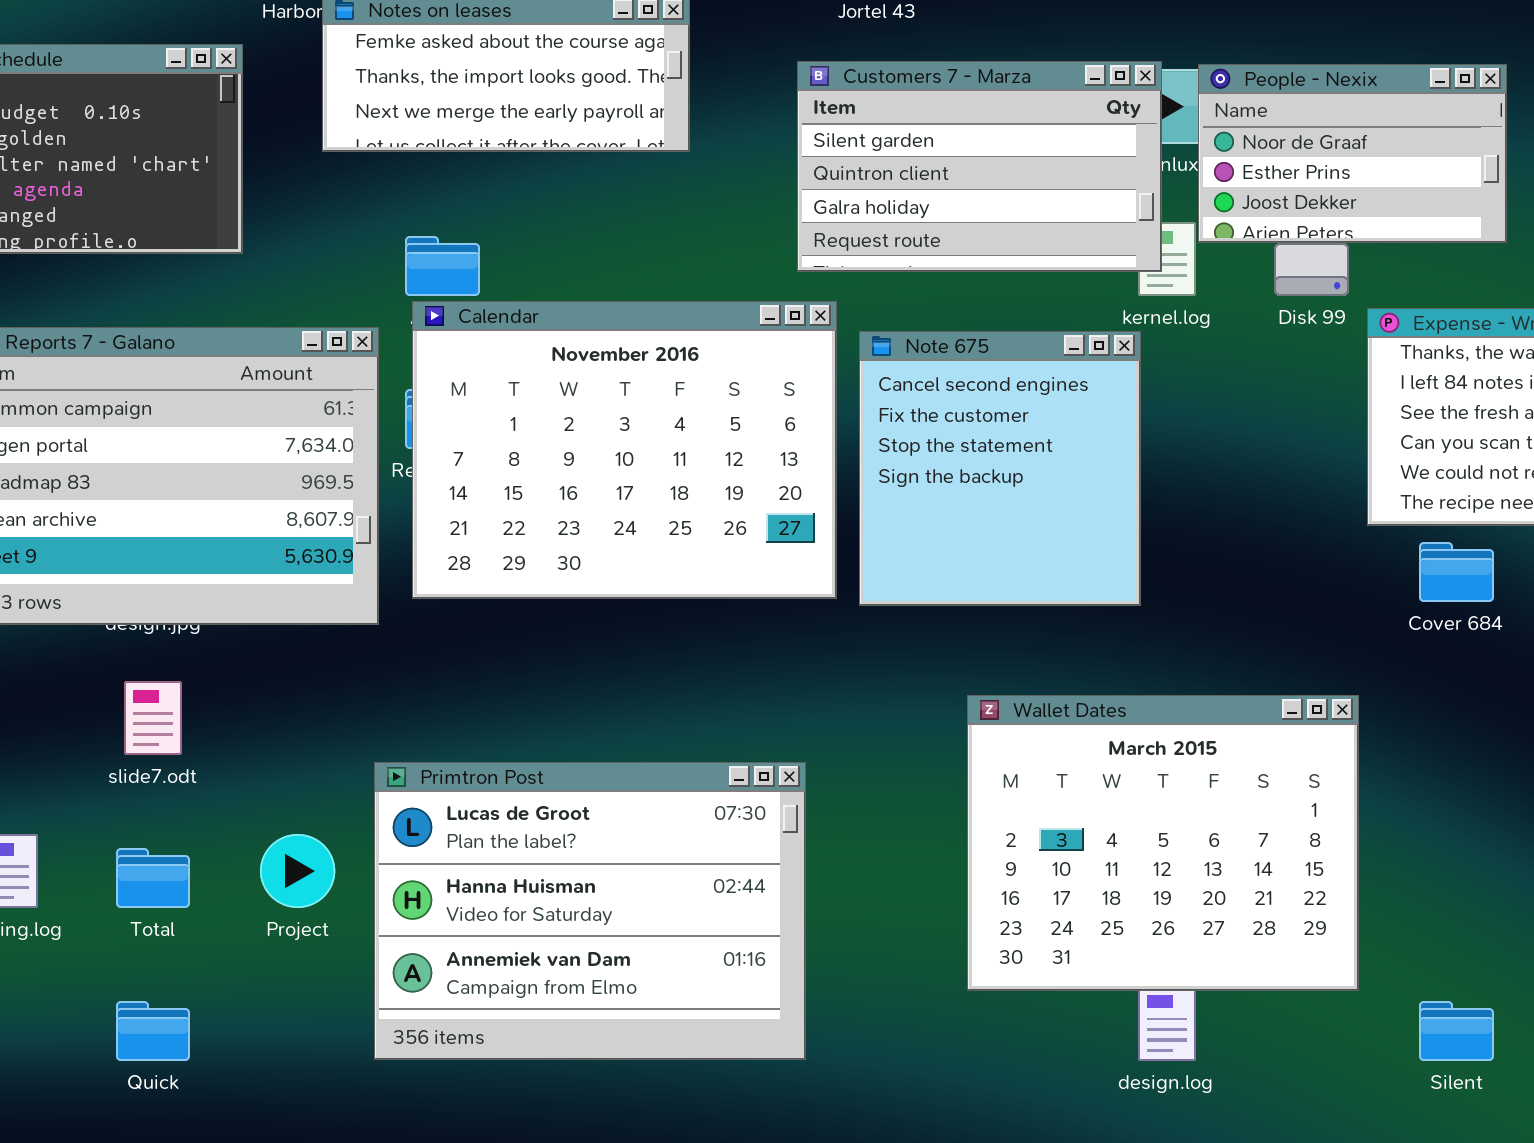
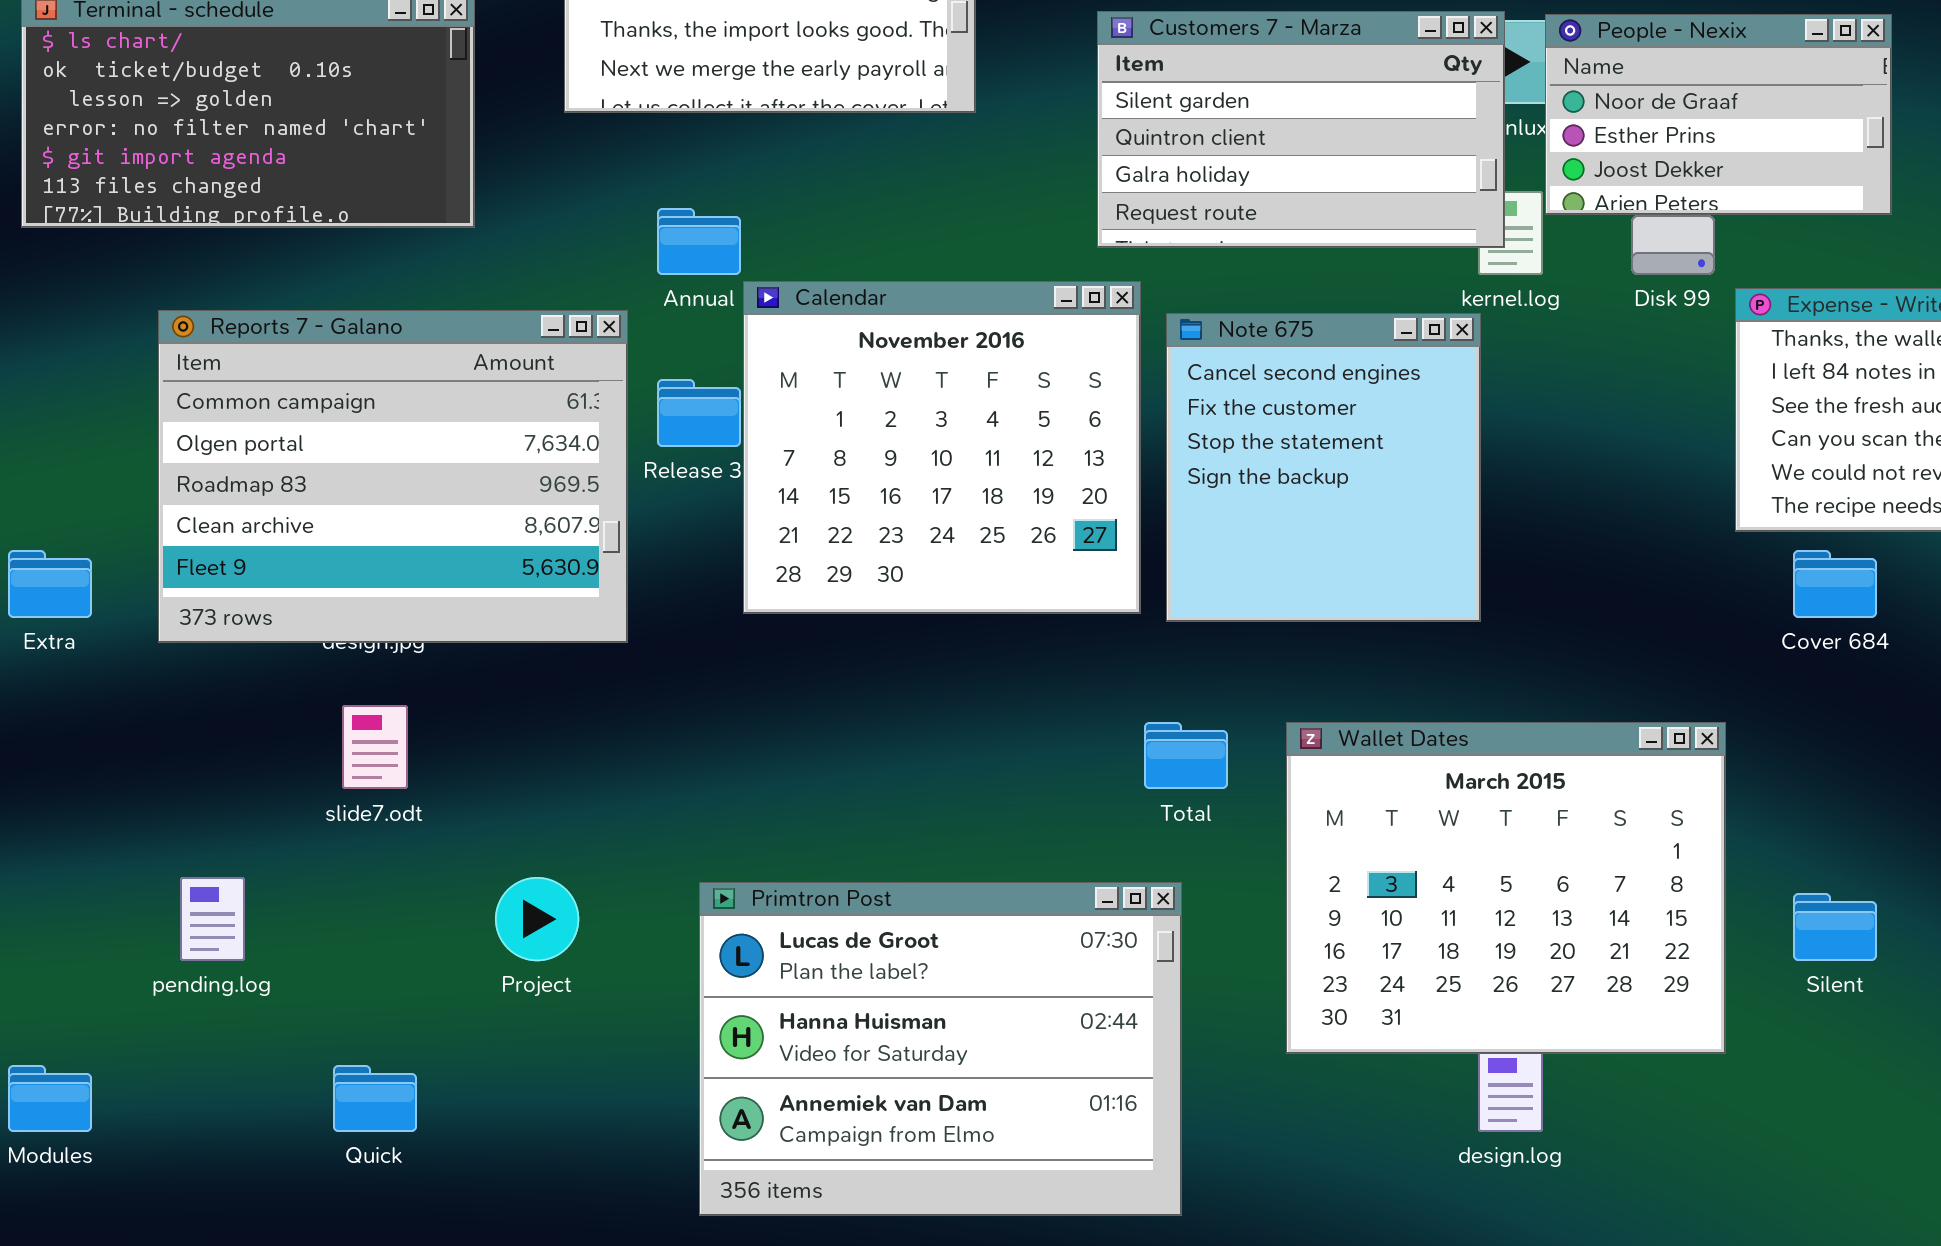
Calendar: [412,301,837,599] -> [743,281,1141,614], resized
Primtron Post: [374,762,806,1060] -> [699,882,1182,1216], moved
Total: [116,848,190,908] -> [1144,722,1228,789], moved
Silent: [1419,1001,1494,1061] -> [1793,893,1877,961], moved

